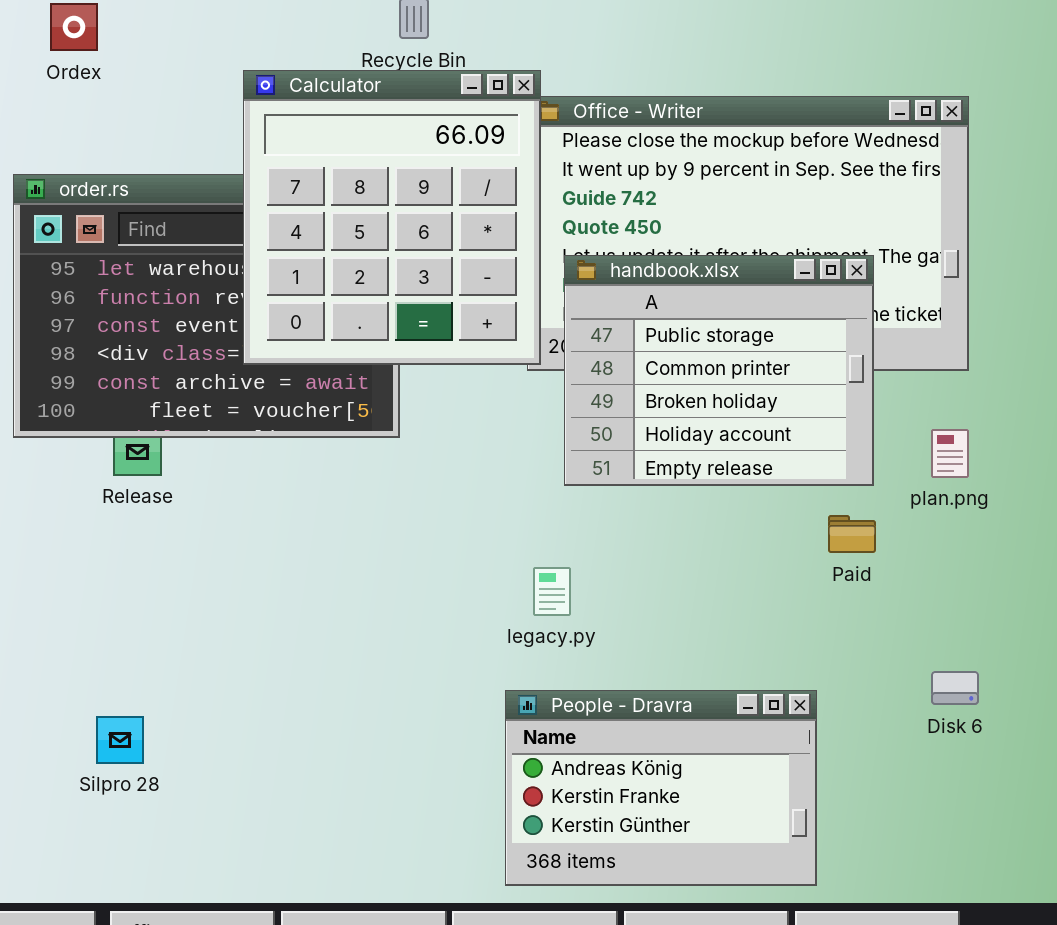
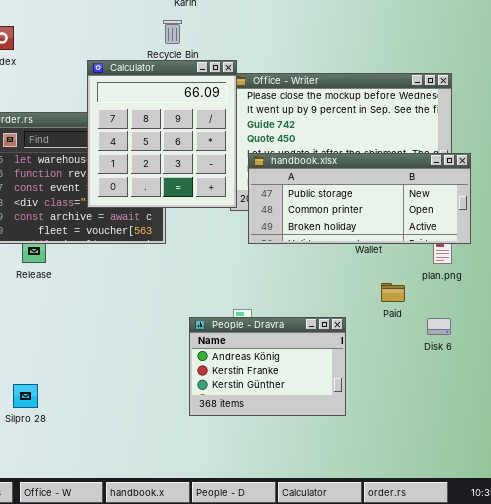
handbook.xlsx: [564,255,874,486] -> [248,153,471,244], resized
Disk 6: [931,671,979,705] -> [427,318,451,335], moved
People - Dravra: [505,690,817,886] -> [189,317,346,416], moved

